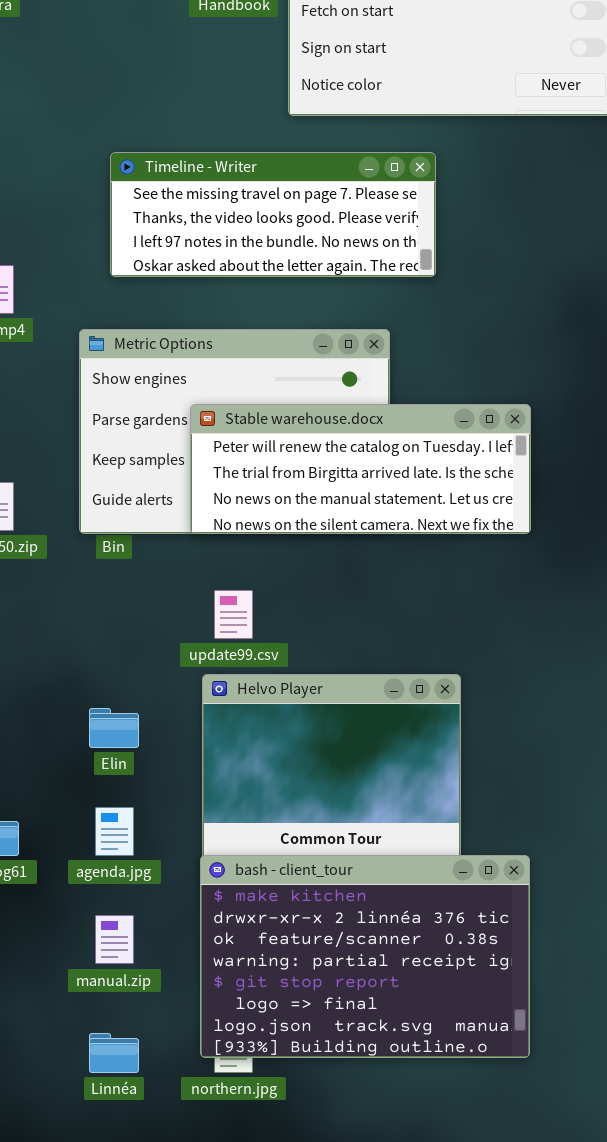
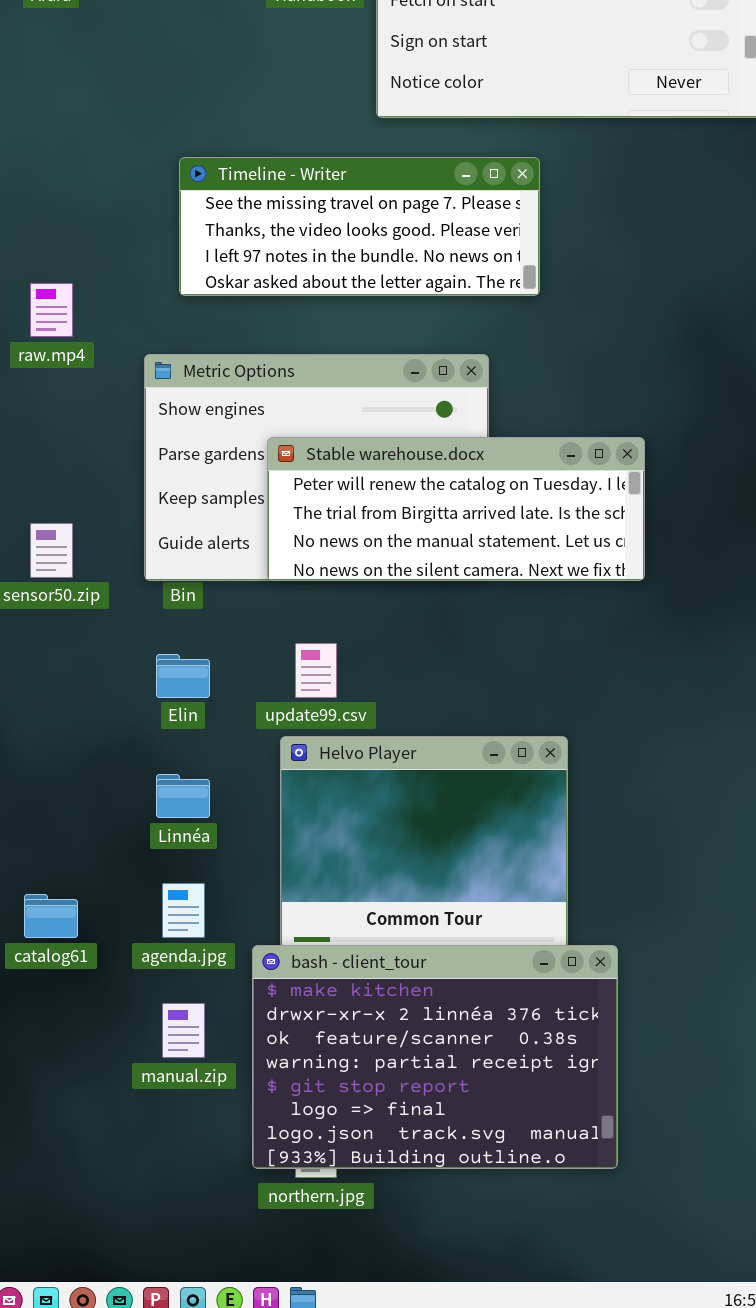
Elin: [89,708,139,748] -> [156,654,210,698], moved
bash - client_tour: [200,855,530,1058] -> [252,945,618,1169], moved
Linnéa: [89,1033,139,1073] -> [156,774,210,818], moved

